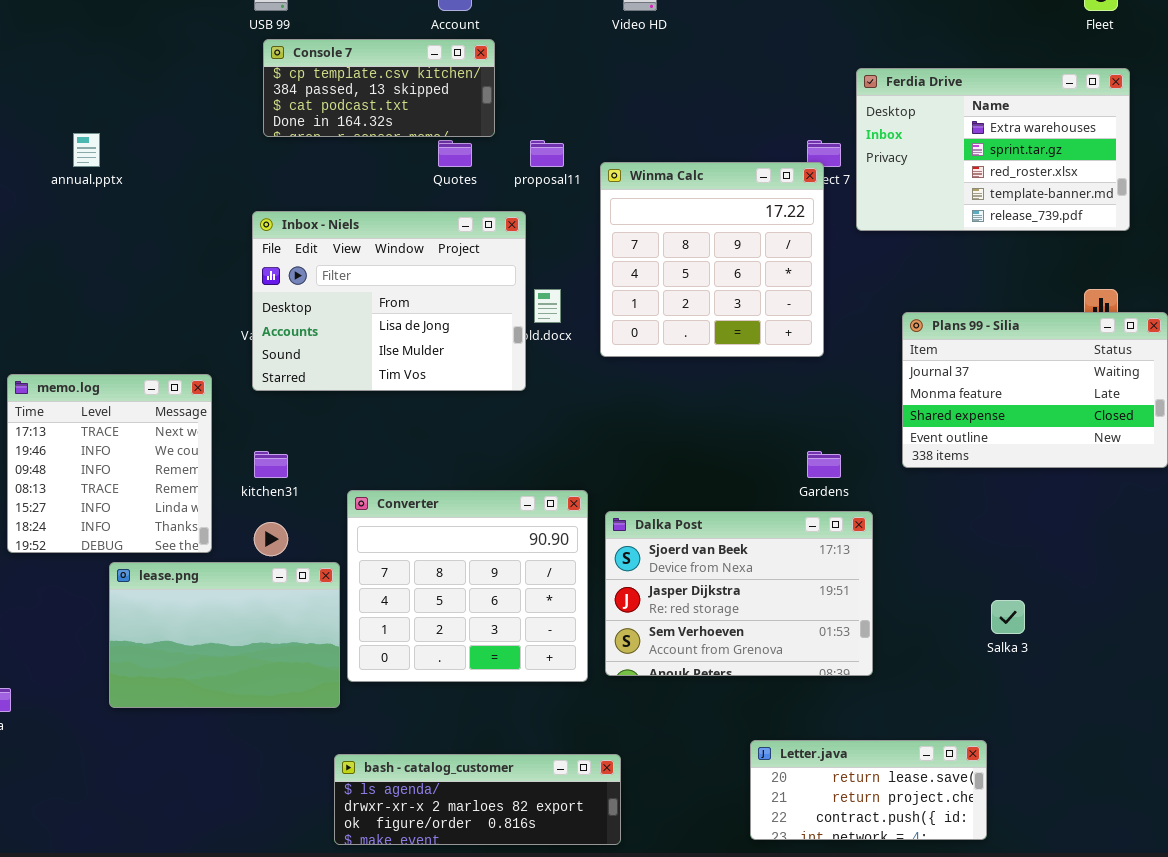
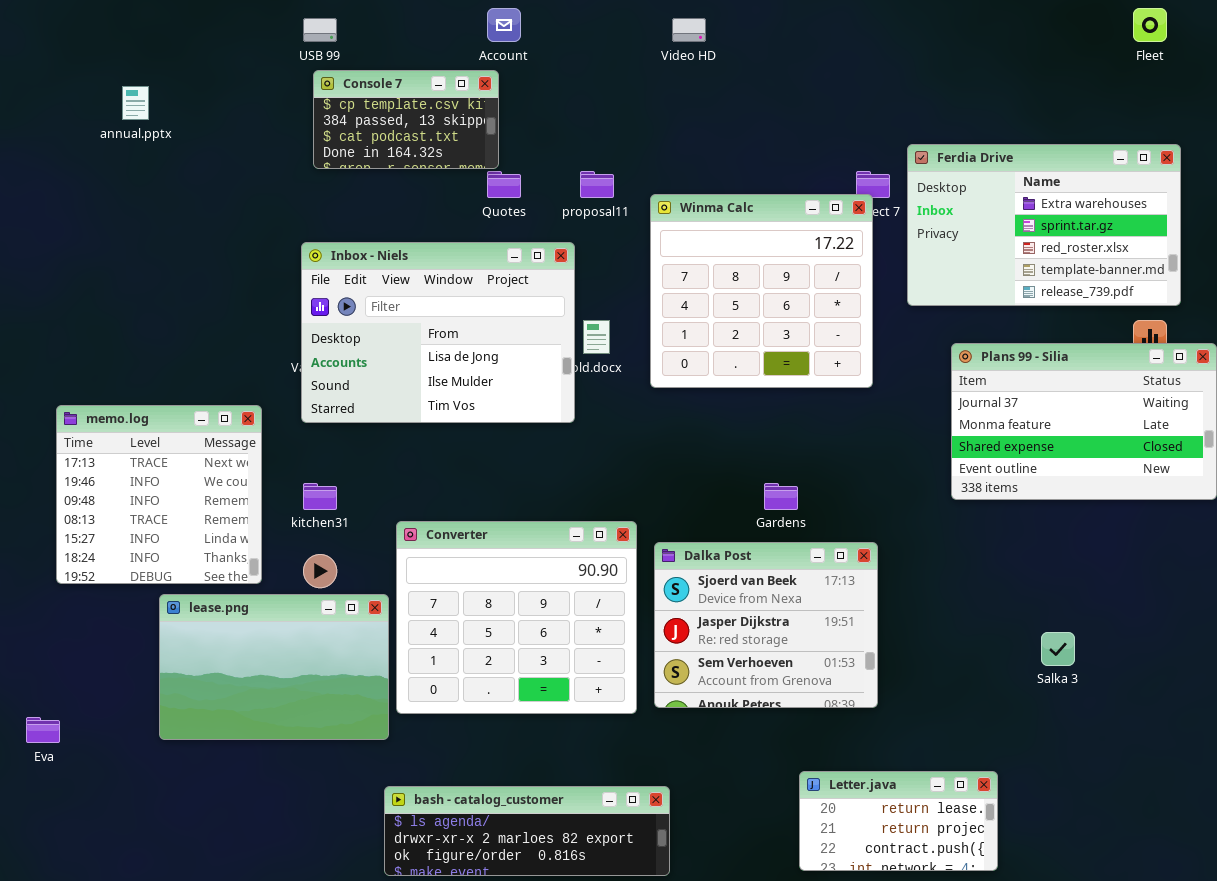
Console 7: [263,39,495,137] -> [313,70,499,169], resized
Ferdia Drive: [856,68,1130,231] -> [907,144,1181,306], moved
annual.pptx: [73,133,100,167] -> [122,86,149,120], moved
Gardens: [807,451,841,478] -> [764,483,798,510], moved
Dalka Post: [605,511,873,676] -> [654,542,878,708], resized
Letter.java: [750,740,987,840] -> [799,771,998,871], resized

